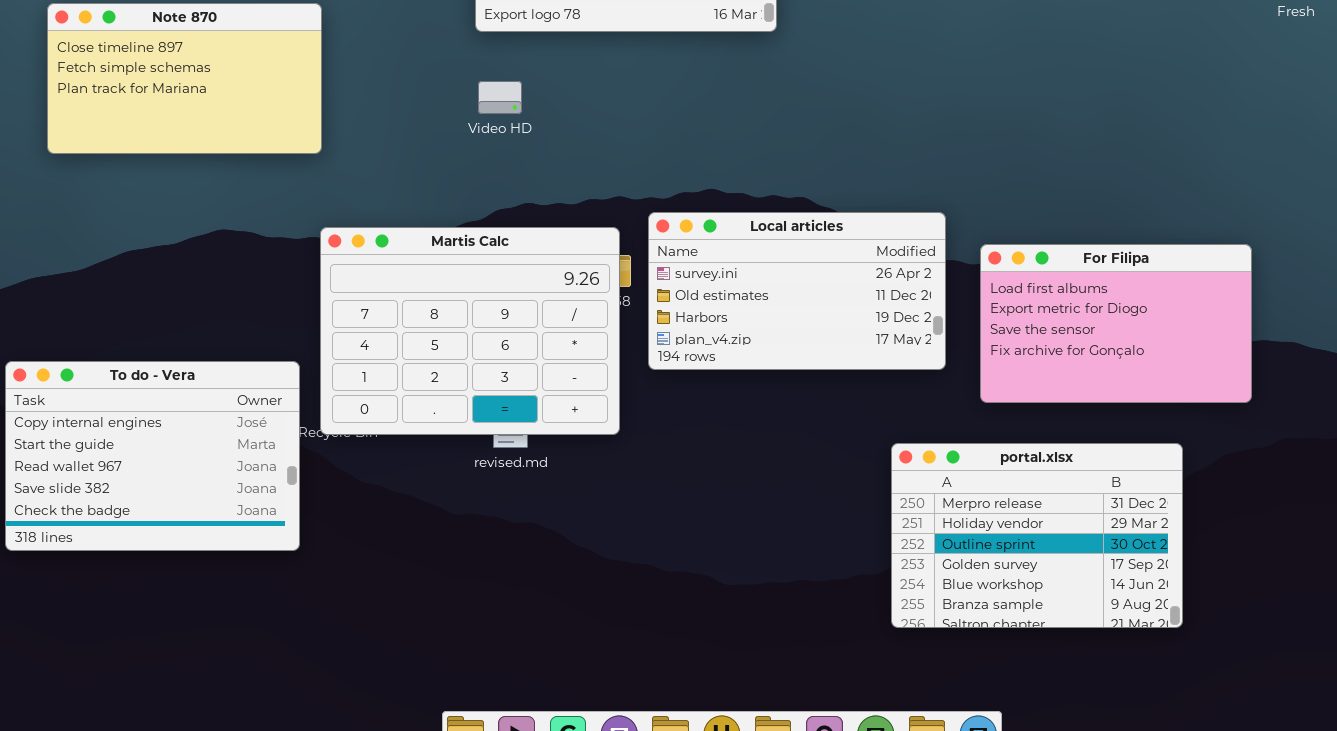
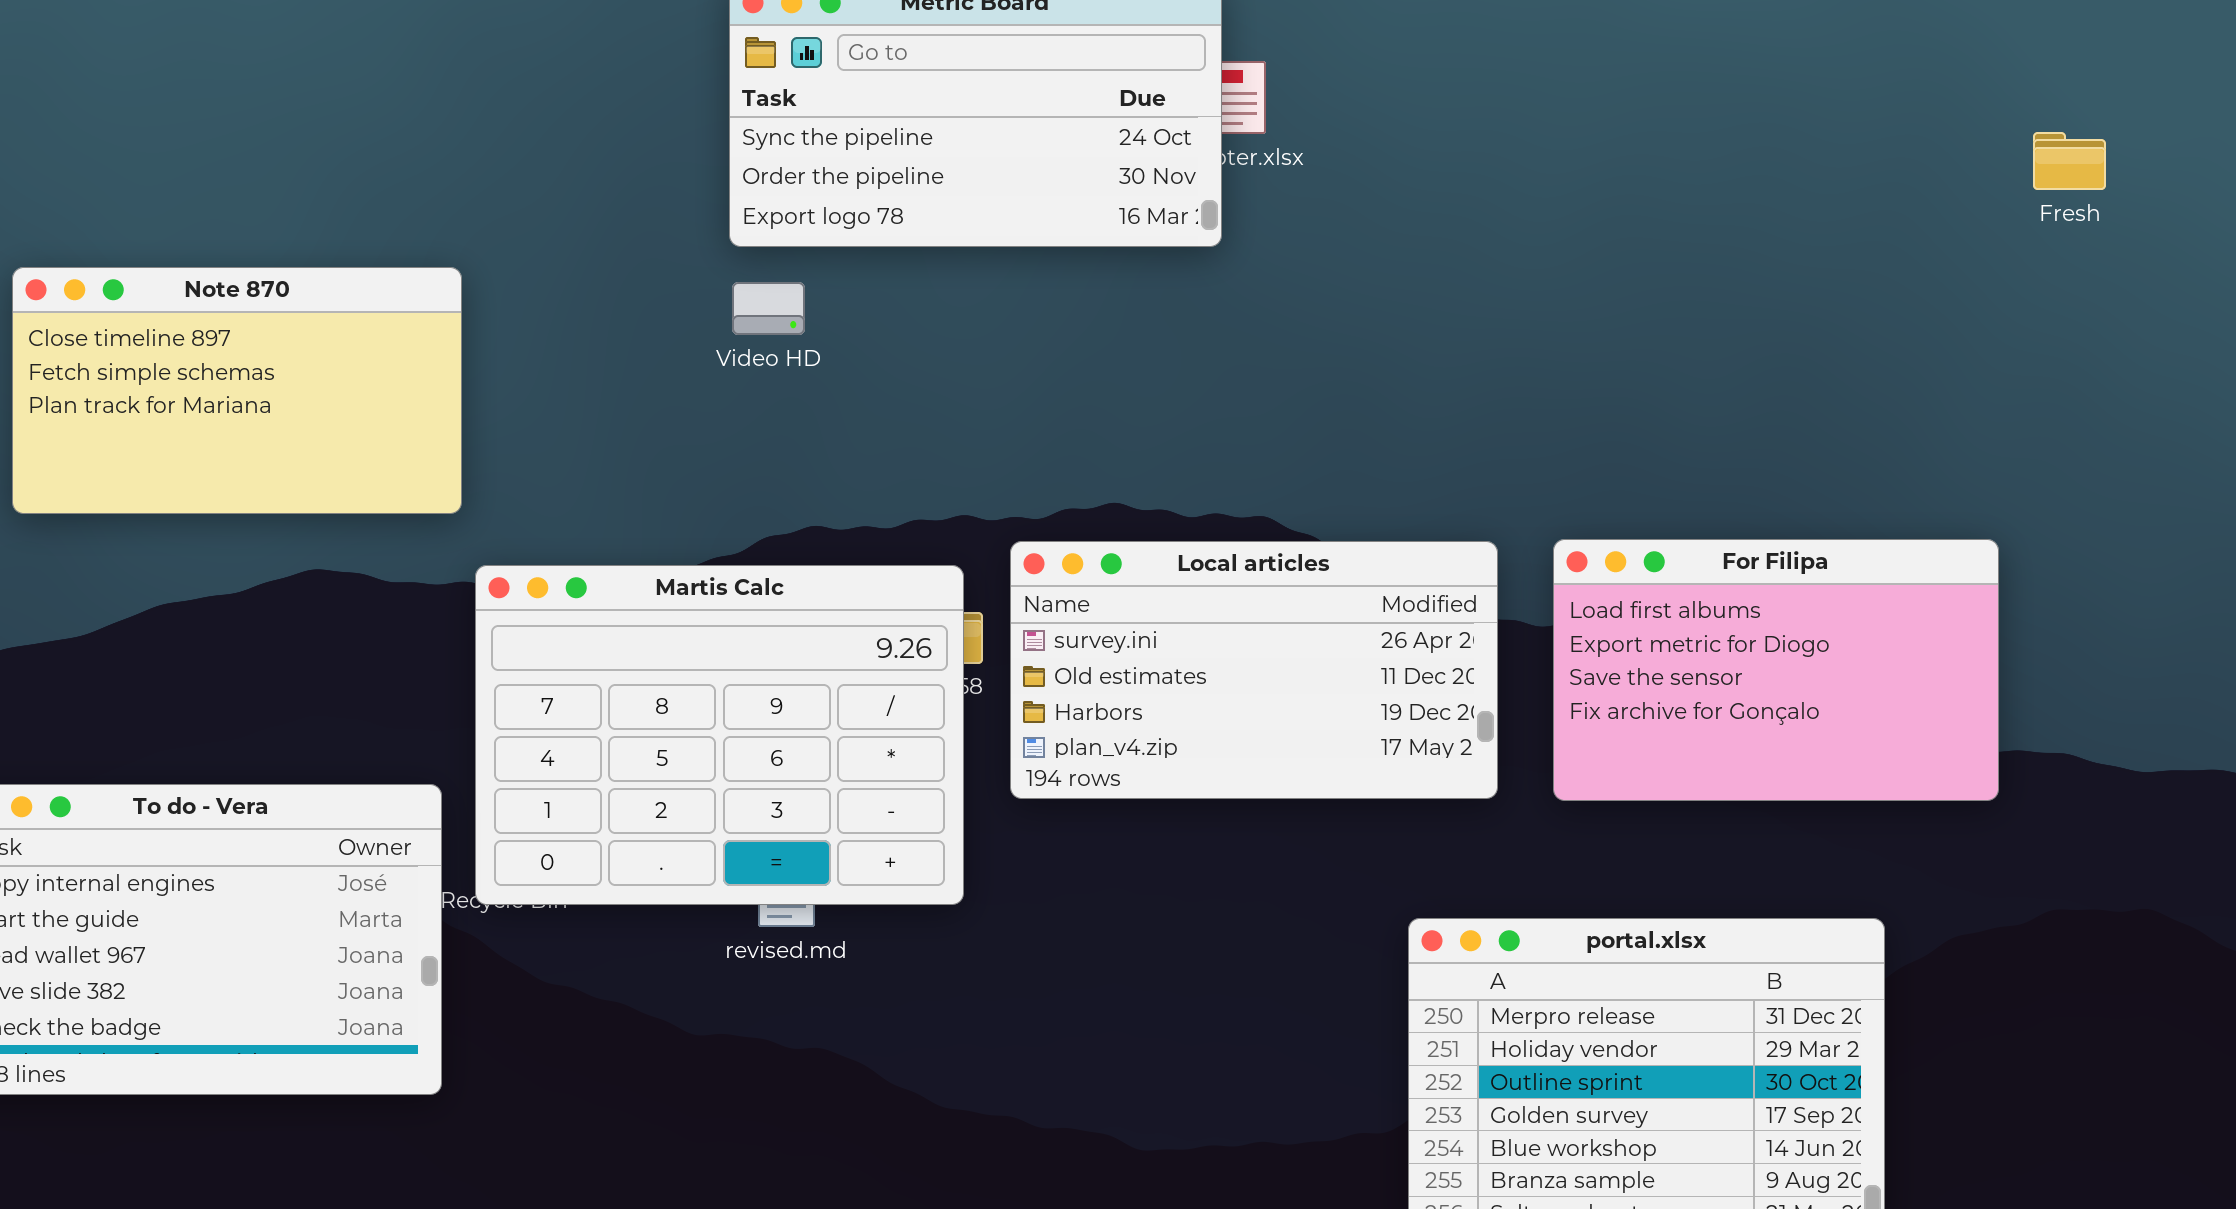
Note 870: [47,3,322,154] -> [12,267,462,514], moved
Video HD: [478,81,522,114] -> [732,282,805,335], moved
For Filipa: [980,244,1252,403] -> [1553,539,1999,801], moved

